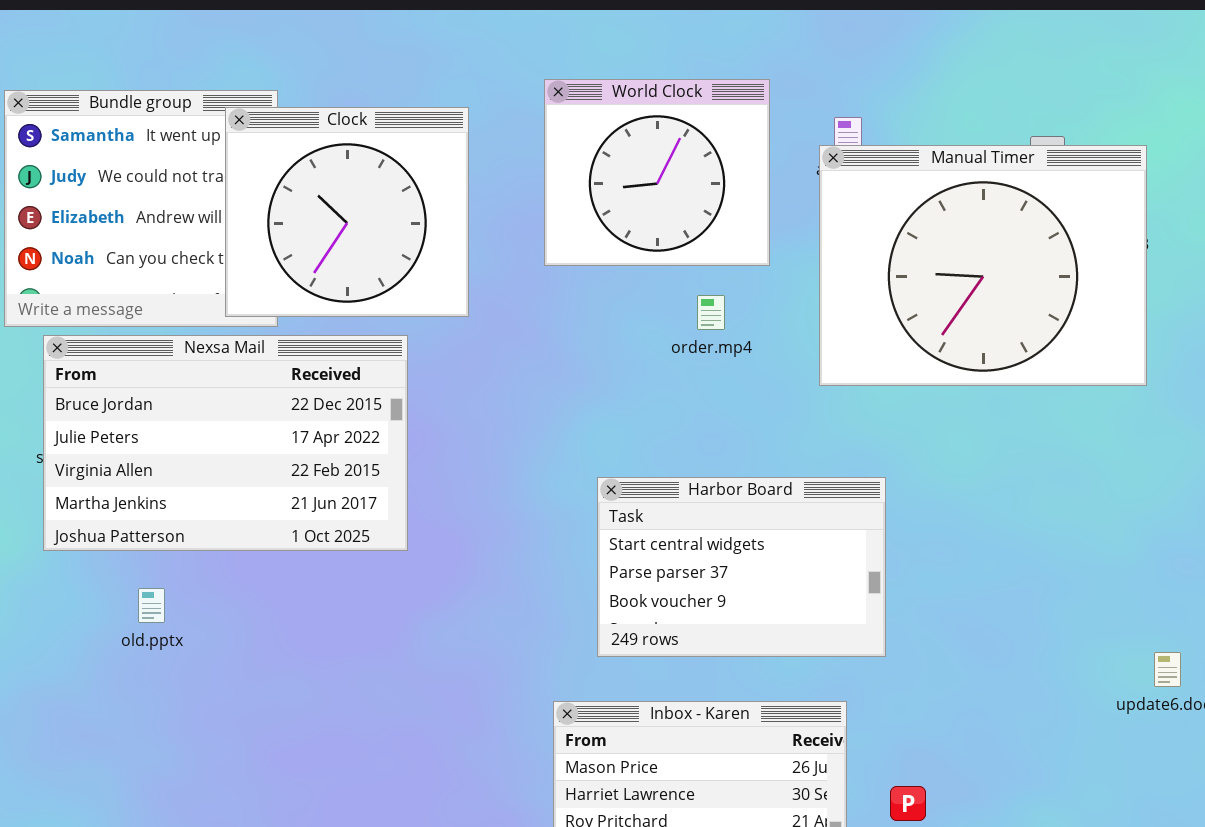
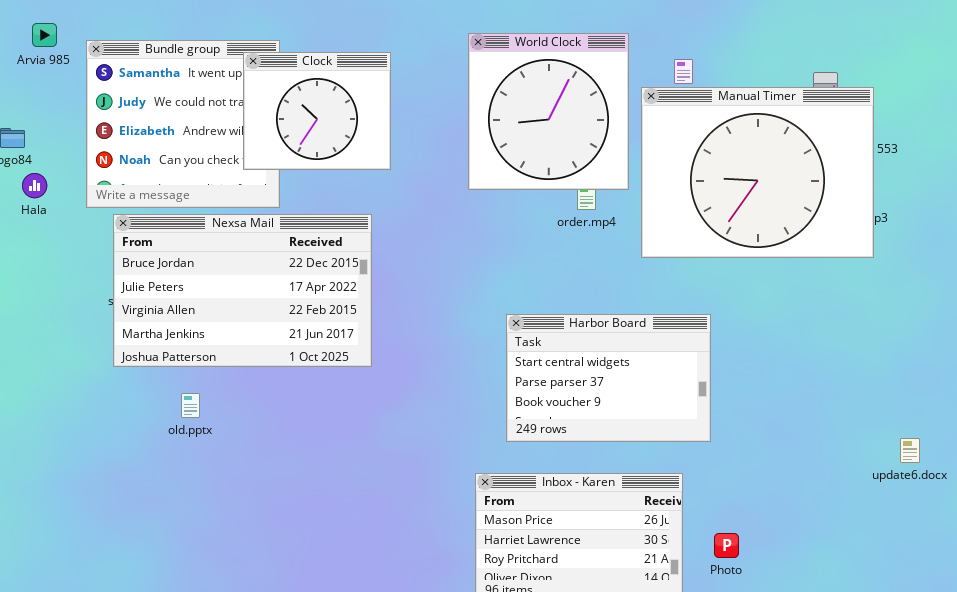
World Clock: [544,79,770,266] -> [468,33,629,190], resized
Clock: [225,107,469,317] -> [243,52,391,170], resized
Manual Timer: [819,145,1147,386] -> [641,87,874,258], moved

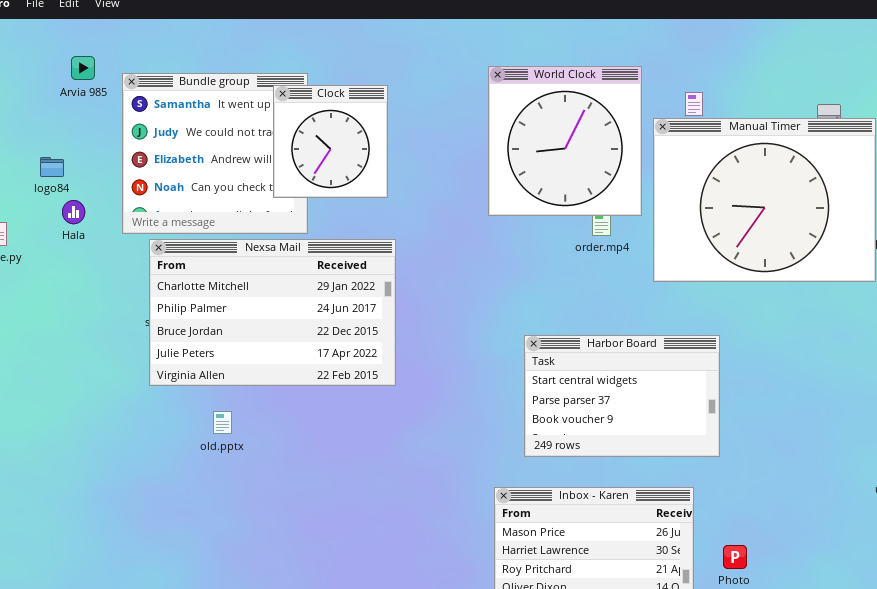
Clock: [243,52,391,170] -> [273,85,388,198], resized
Nexsa Mail: [113,214,372,367] -> [149,239,396,386], scrolled up 2 rows

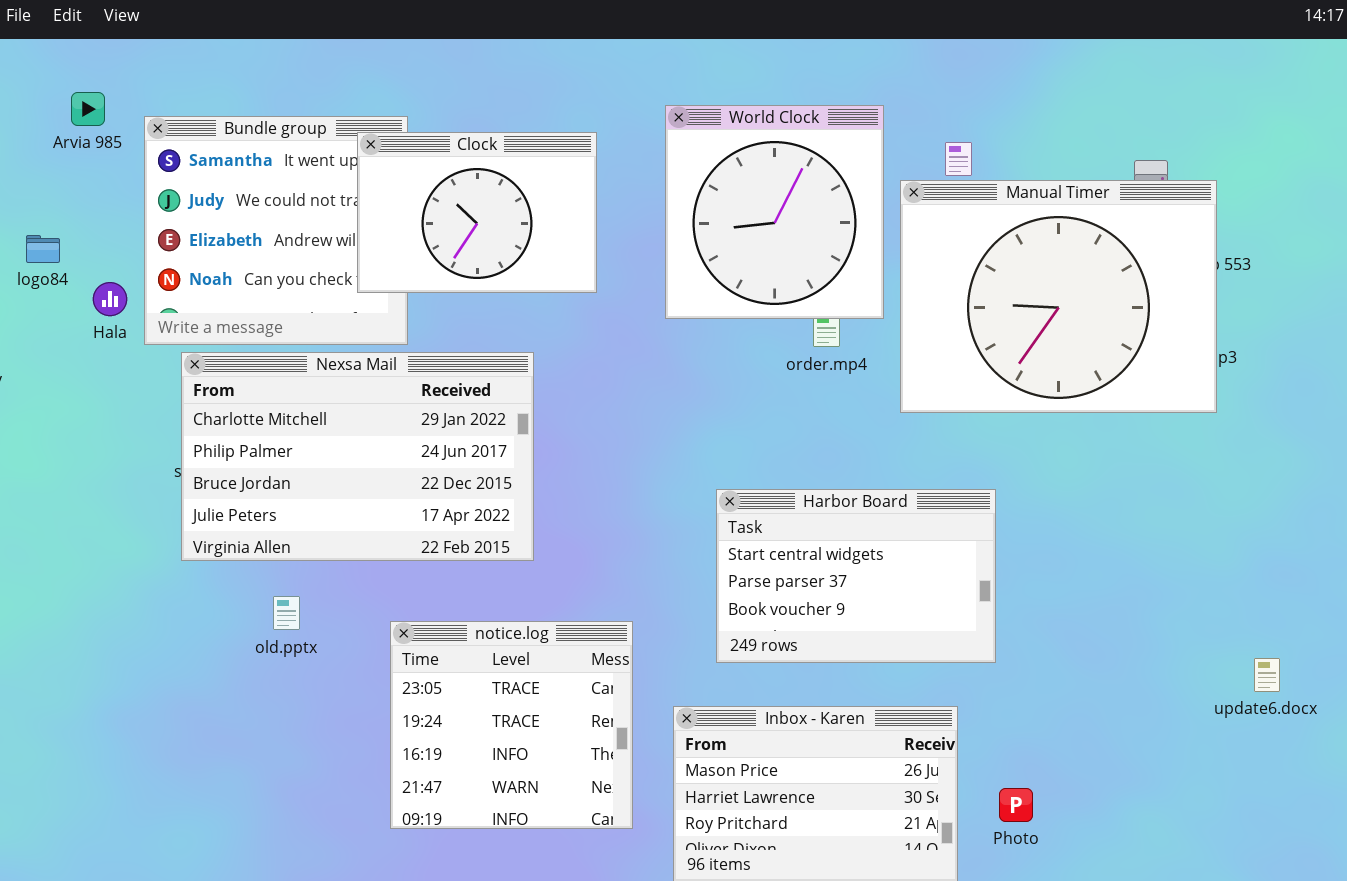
Clock: [273,85,388,198] -> [357,132,597,293], resized
Hala: [62,200,85,224] -> [93,282,127,316], moved
notice.log: none -> [390,621,633,829], opened

